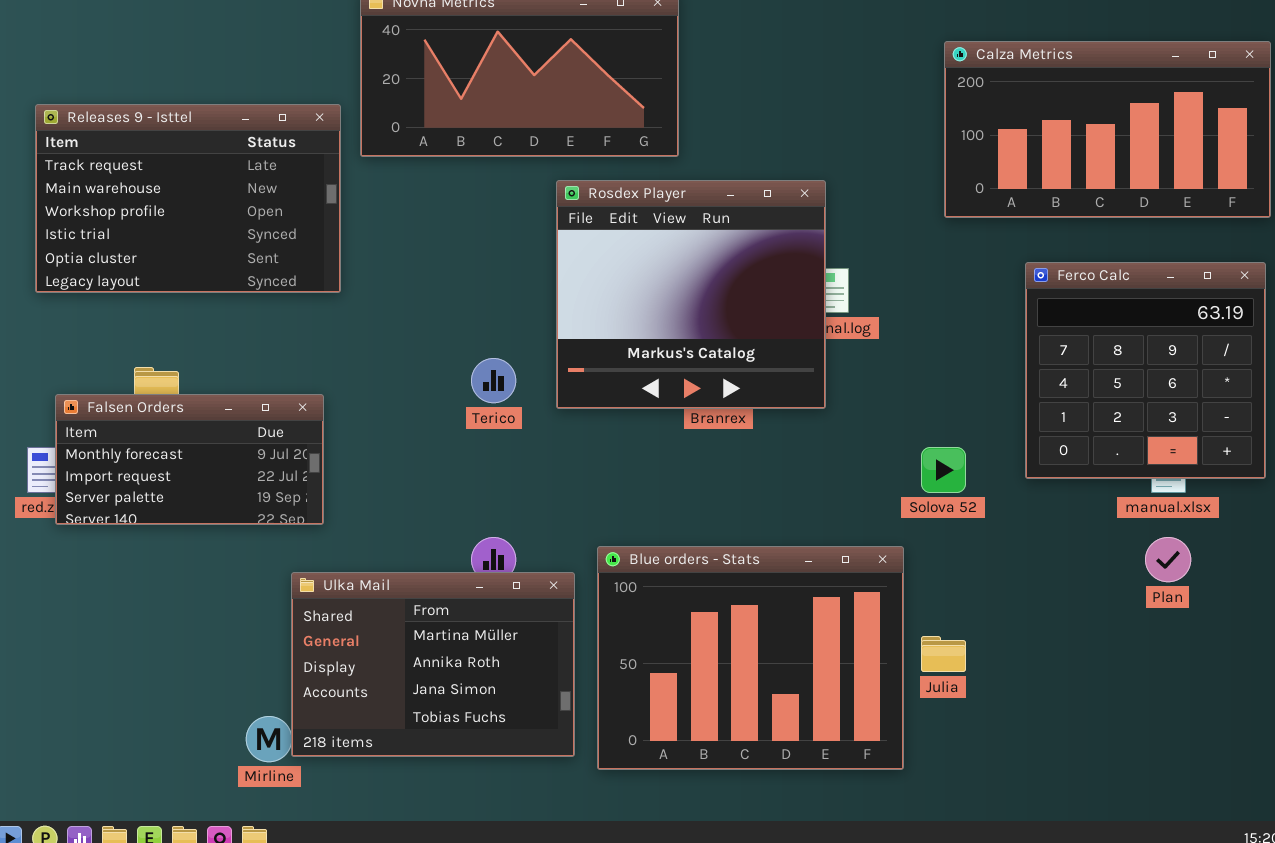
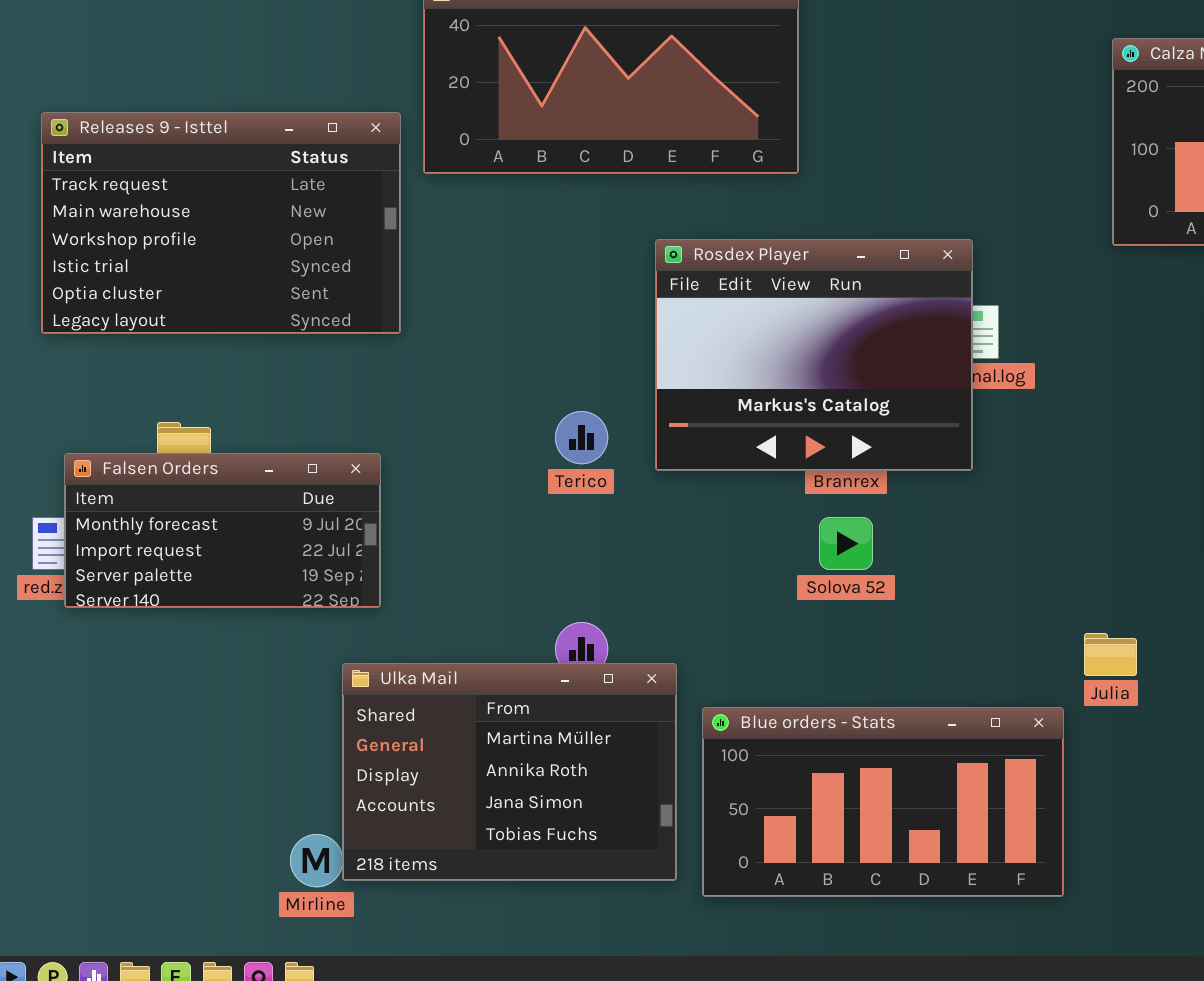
Rosdex Player: [556,180,826,409] -> [655,239,973,471], resized
Solova 52: [921,447,966,493] -> [819,517,873,570], moved
Blue orders - Stats: [597,546,904,770] -> [702,707,1064,897], resized
Julia: [921,636,966,672] -> [1084,633,1137,676], moved

